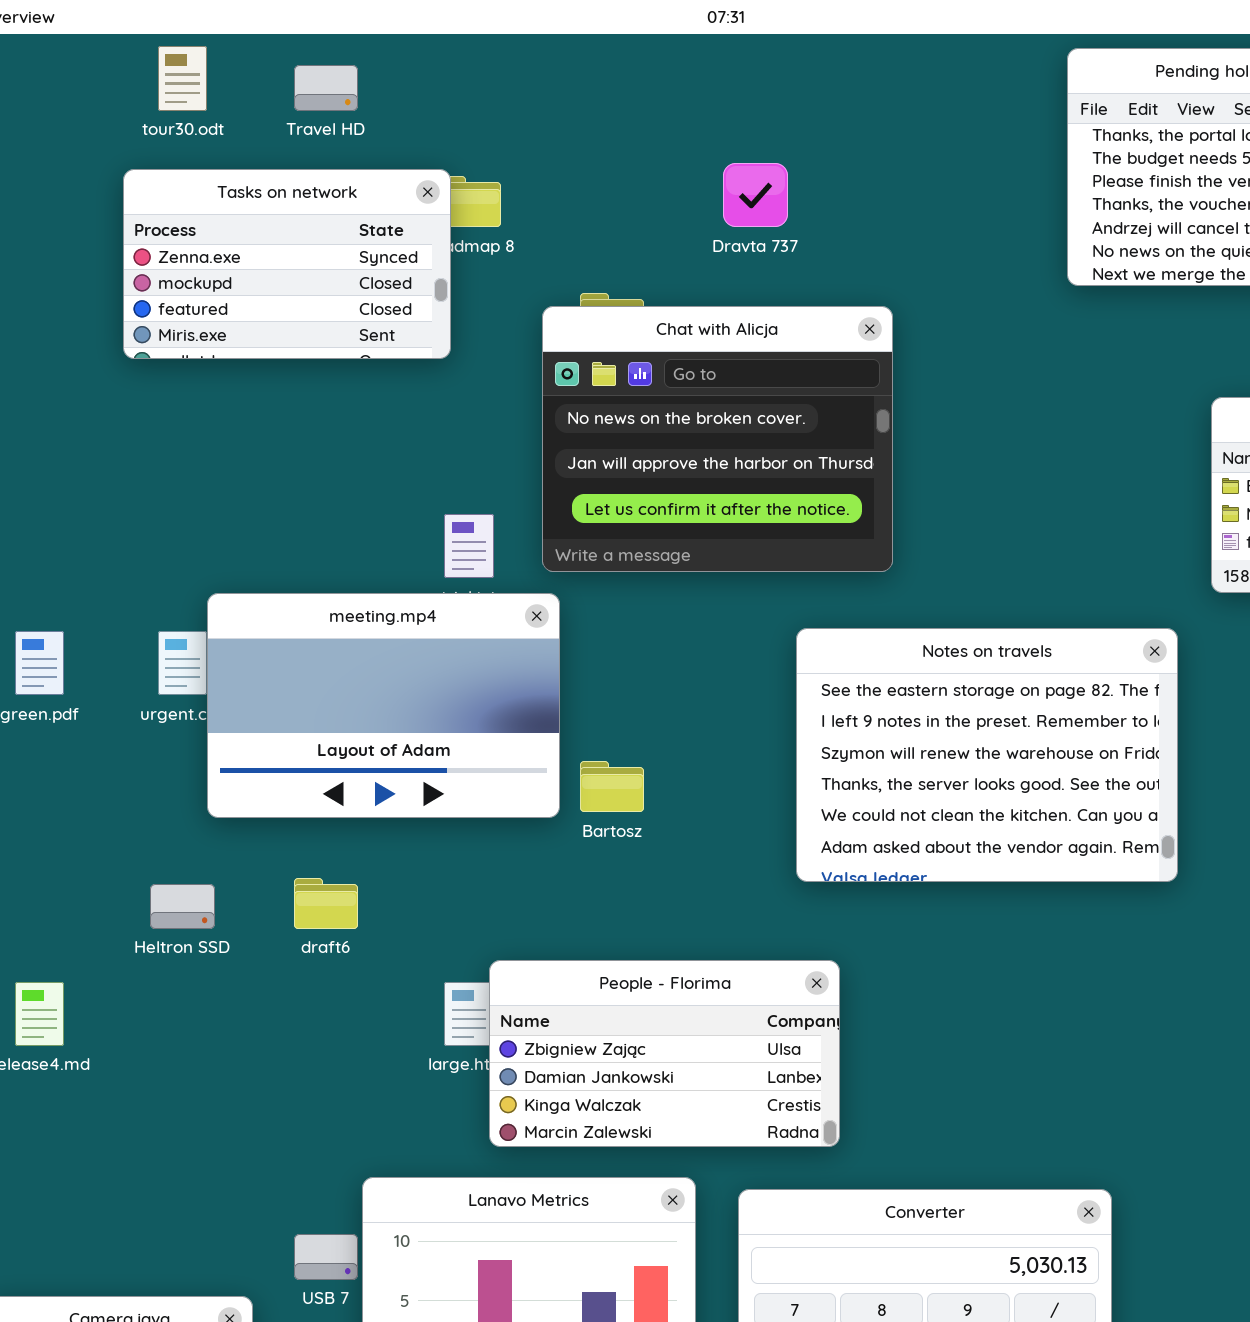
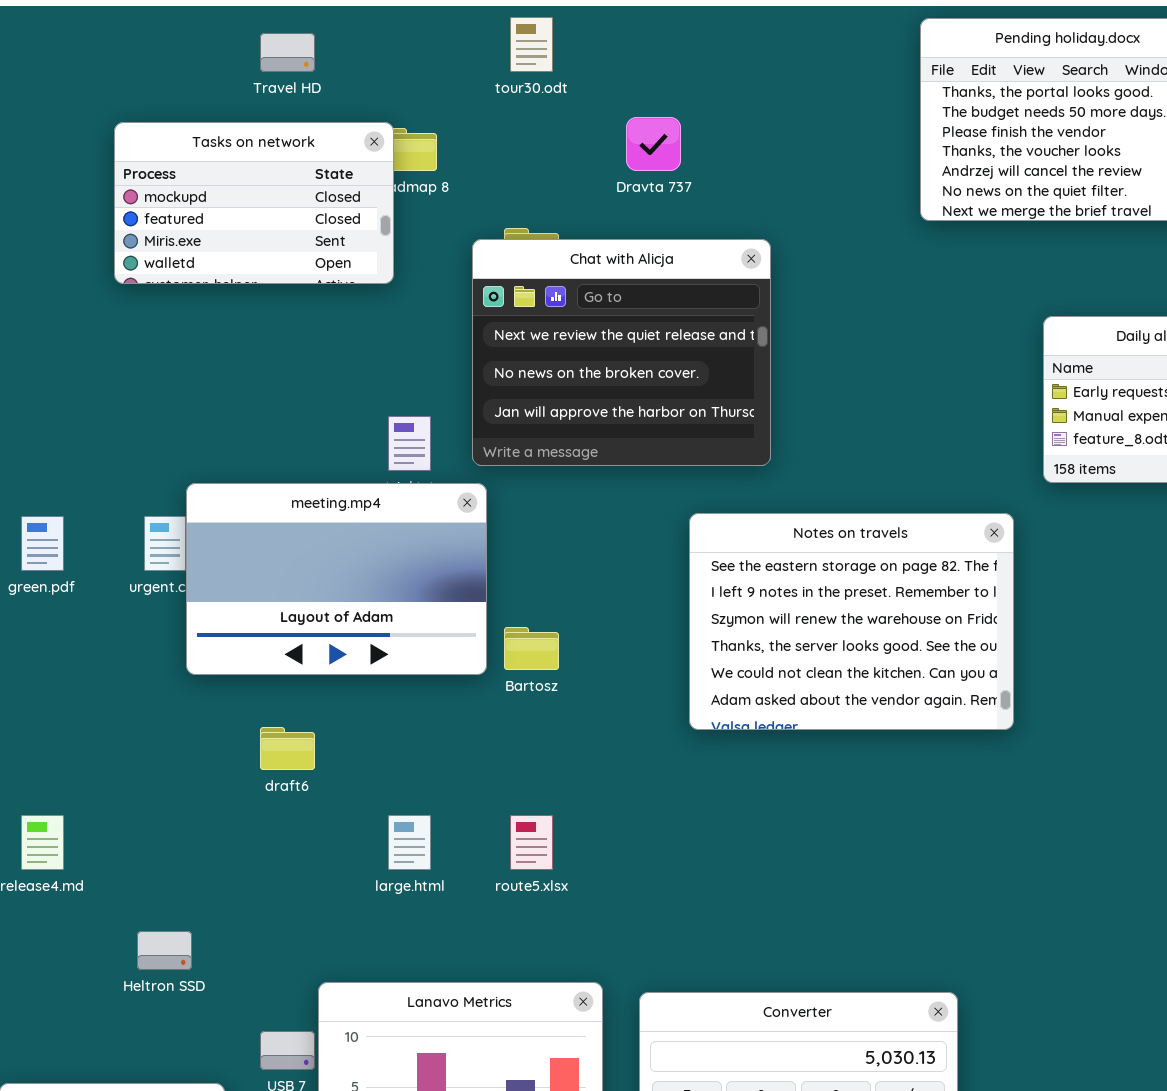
tour30.odt: [158,46,207,111] -> [510,17,553,72], moved
Tasks on network: [123,169,451,359] -> [114,122,394,284], scrolled down 1 row
Chat with Alicja: [542,306,893,572] -> [472,239,771,466], scrolled up 1 row
Heltron SSD: [150,884,215,929] -> [137,931,192,970], moved
People - Florima: [489,960,840,1147] -> none, closed

